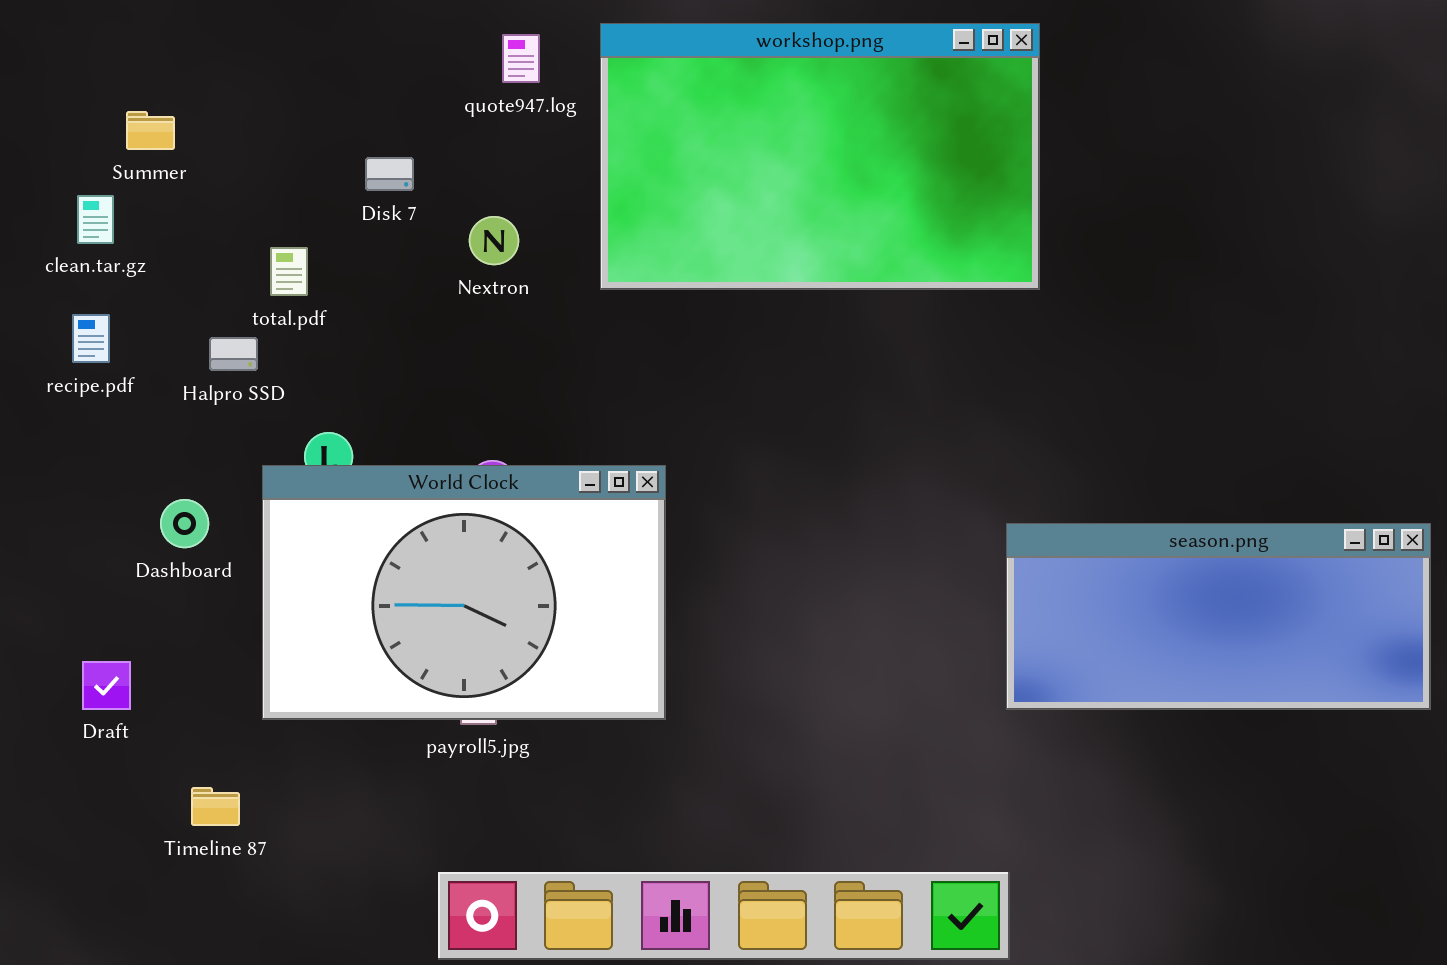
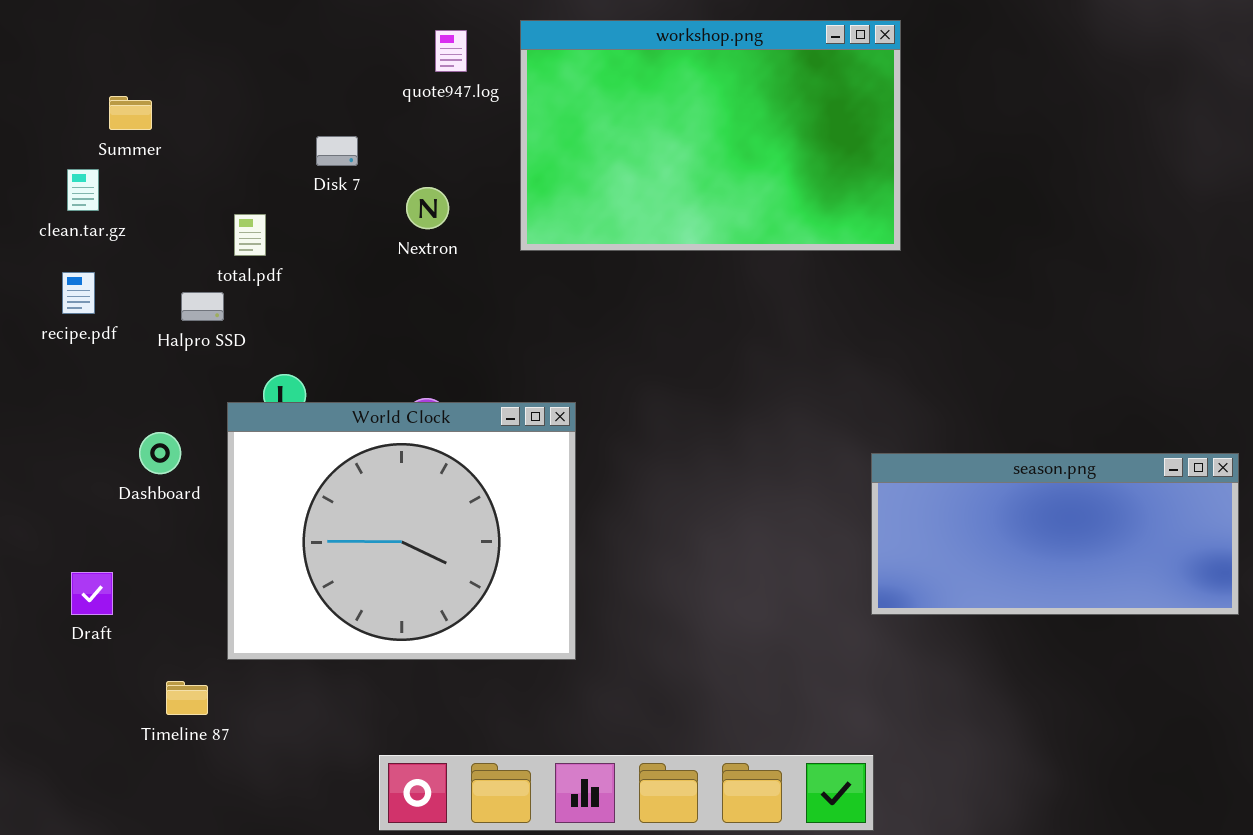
World Clock: [262,465,666,720] -> [227,402,576,660], resized

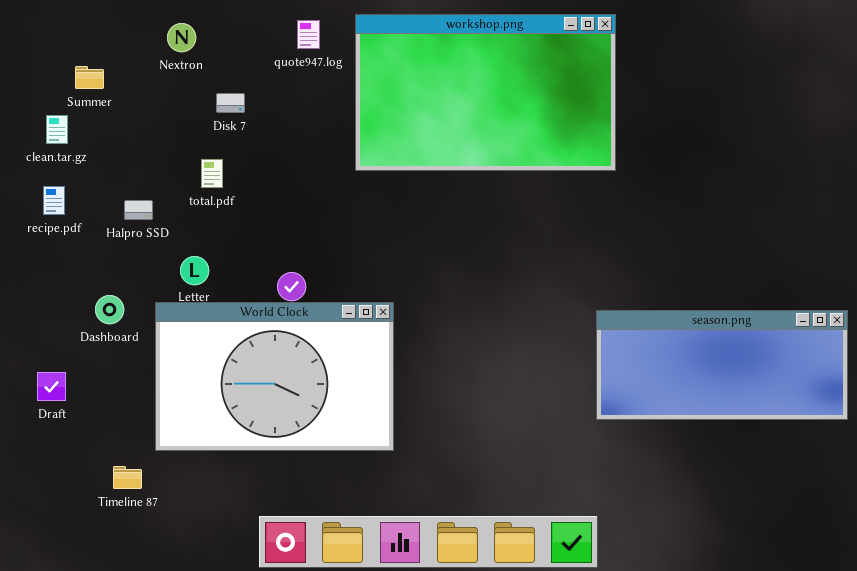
Nextron: [406,187,449,229] -> [167,23,196,52], moved
total.pdf: [234,214,266,256] -> [201,159,223,188], moved
World Clock: [227,402,576,660] -> [155,302,394,451], resized
Draft: [71,572,113,615] -> [37,372,66,401], moved

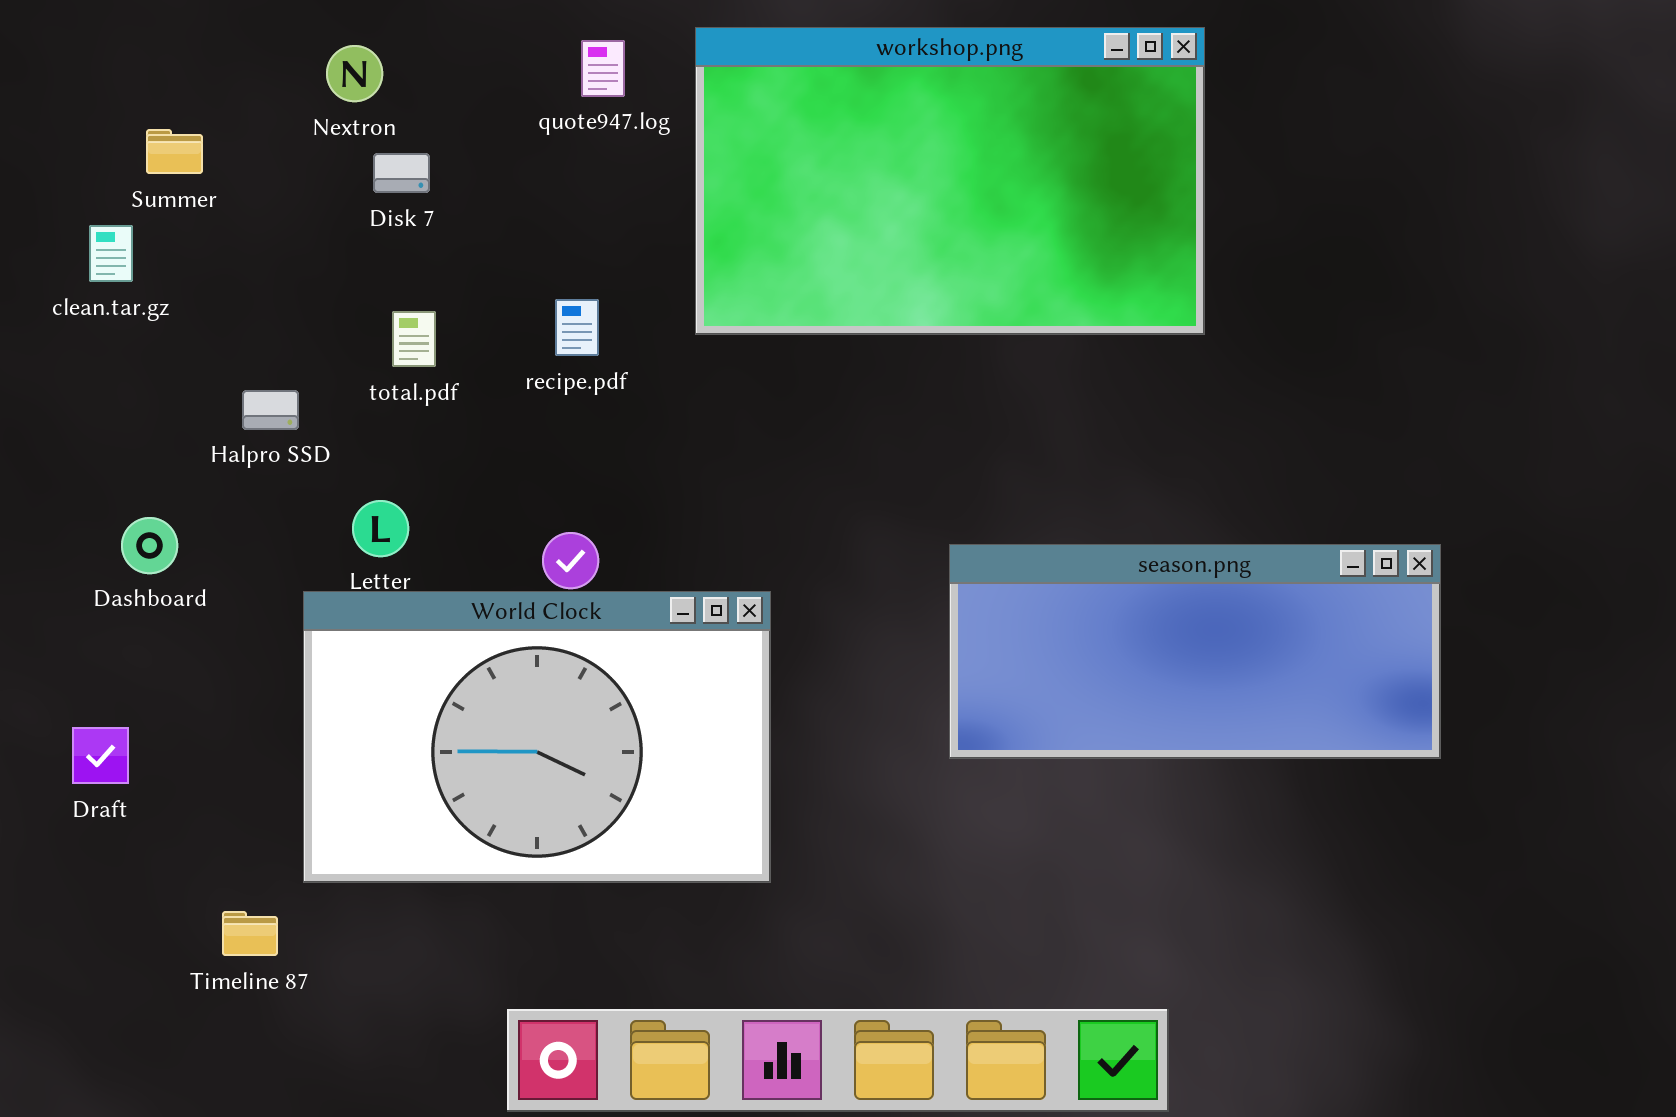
Disk 7: [216,93,245,113] -> [373,153,430,193], moved
recipe.pdf: [43,186,65,215] -> [555,299,599,356], moved
Dashboard: [95,295,124,324] -> [121,517,178,574], moved
season.png: [596,310,848,420] -> [949,544,1441,759], moved

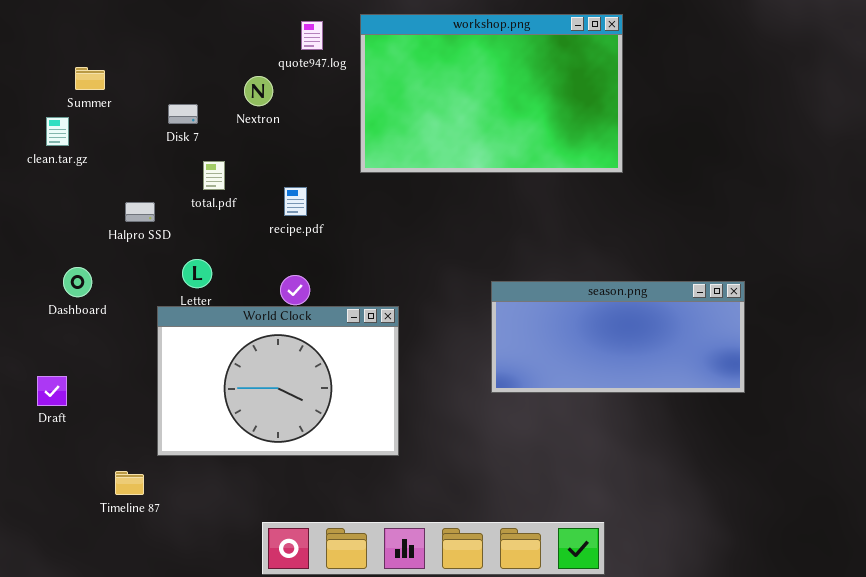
Nextron: [326,45,383,102] -> [244,76,273,106], moved
Disk 7: [373,153,430,193] -> [168,104,198,124], moved
recipe.pdf: [555,299,599,356] -> [284,187,307,216], moved

